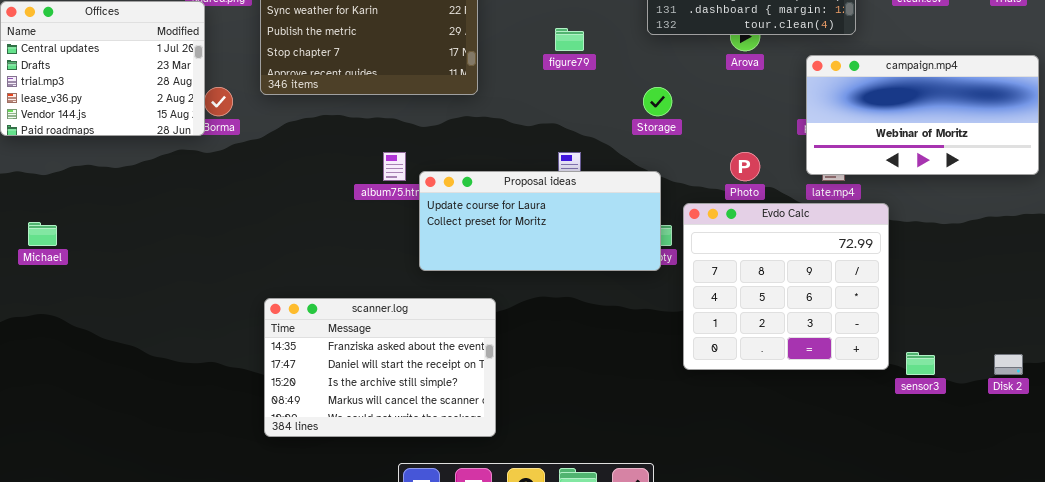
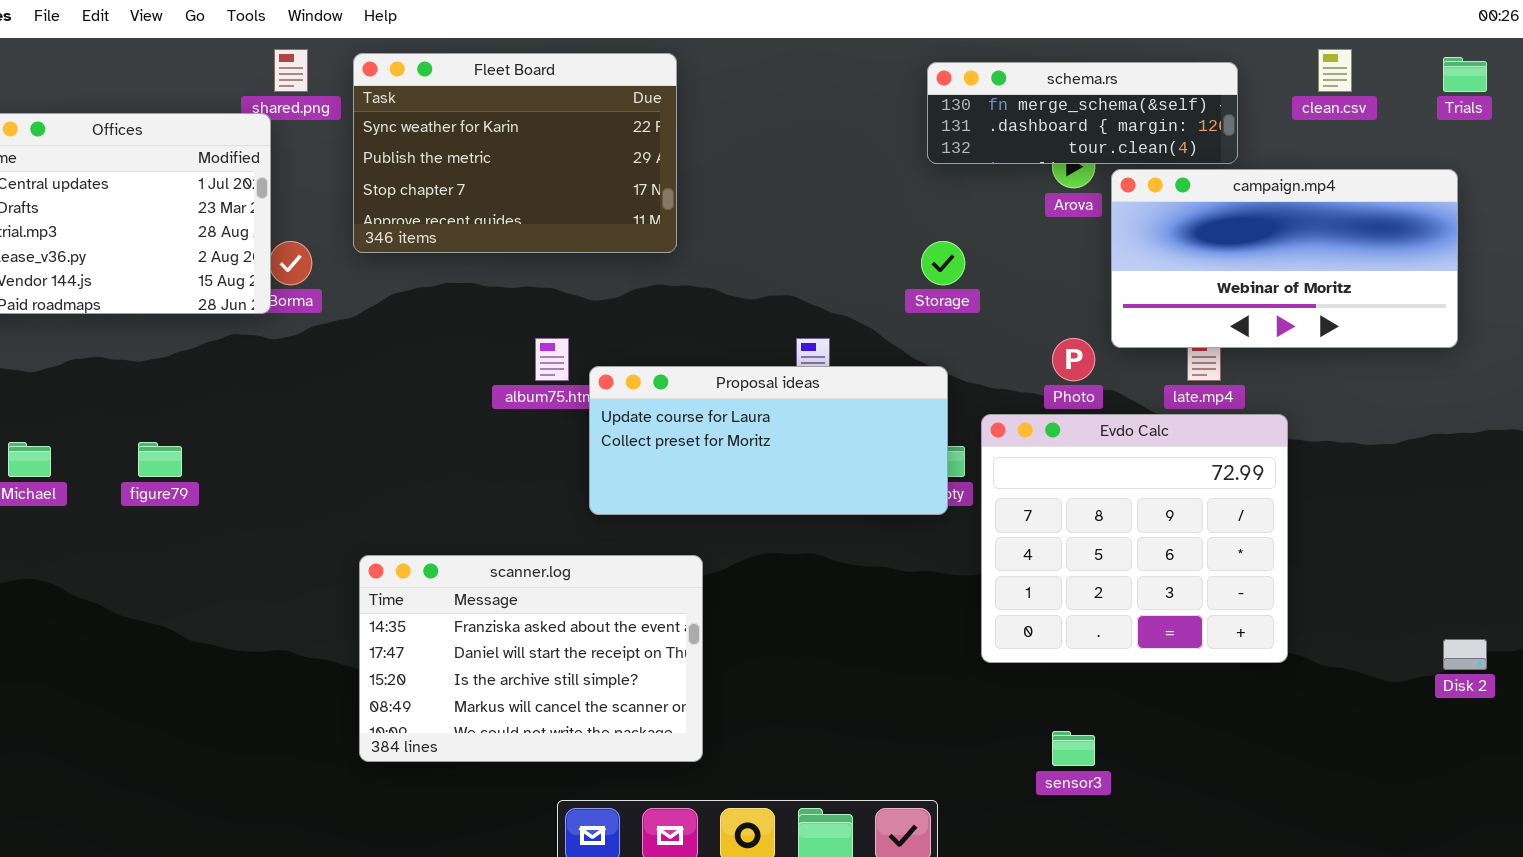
figure79: [555,28,584,51] -> [138,442,182,477], moved
campaign.mp4: [806,55,1039,175] -> [1111,169,1458,348], moved
sensor3: [906,352,935,375] -> [1052,731,1095,766], moved

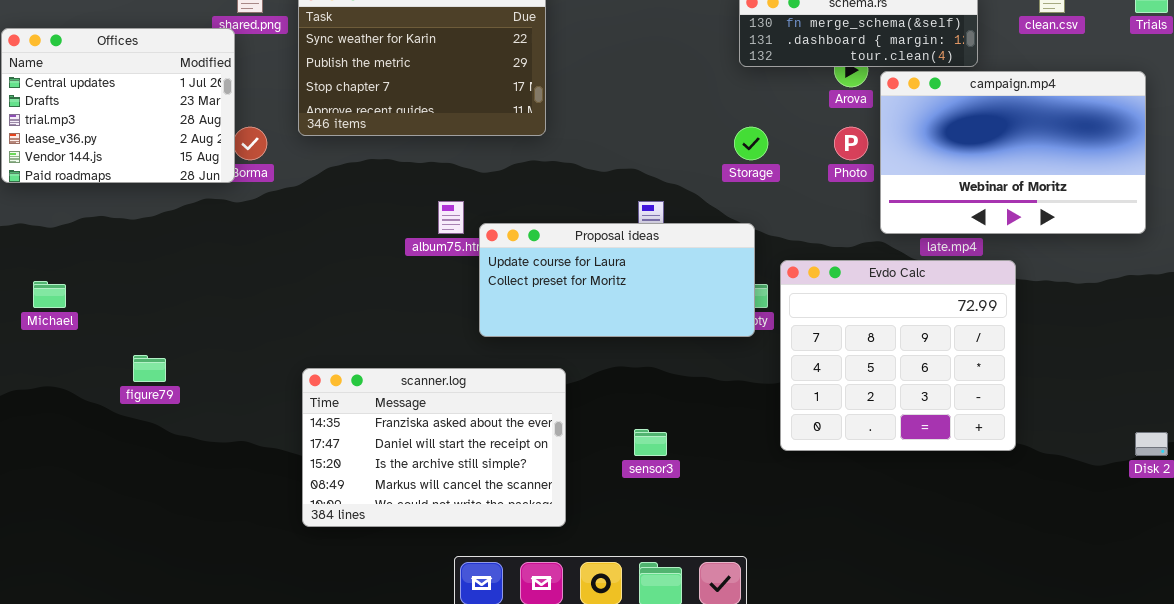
campaign.mp4: [1111,169,1458,348] -> [880,71,1146,234], resized
Photo: [1052,338,1095,381] -> [834,127,868,160], moved
figure79: [138,442,182,477] -> [133,355,166,382], moved
sensor3: [1052,731,1095,766] -> [634,429,667,456], moved

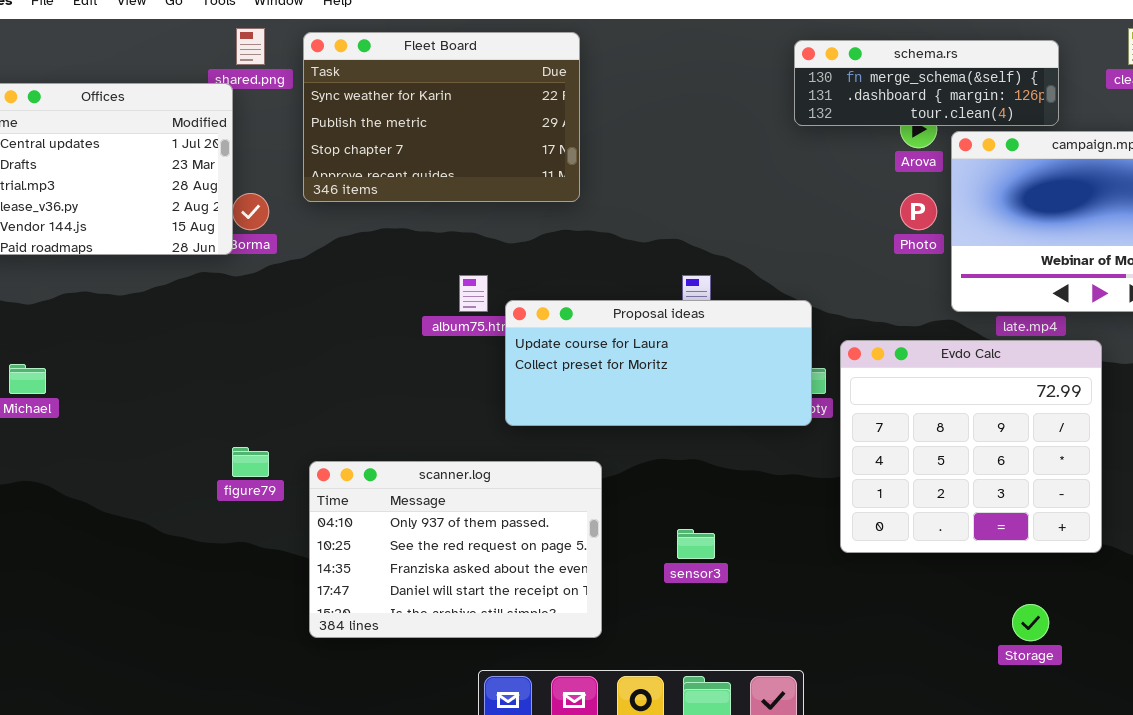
Storage: [734,127,768,160] -> [1012,604,1049,641], moved
figure79: [133,355,166,382] -> [232,447,269,477], moved
scanner.log: [302,368,566,527] -> [309,461,602,638], scrolled up 2 rows

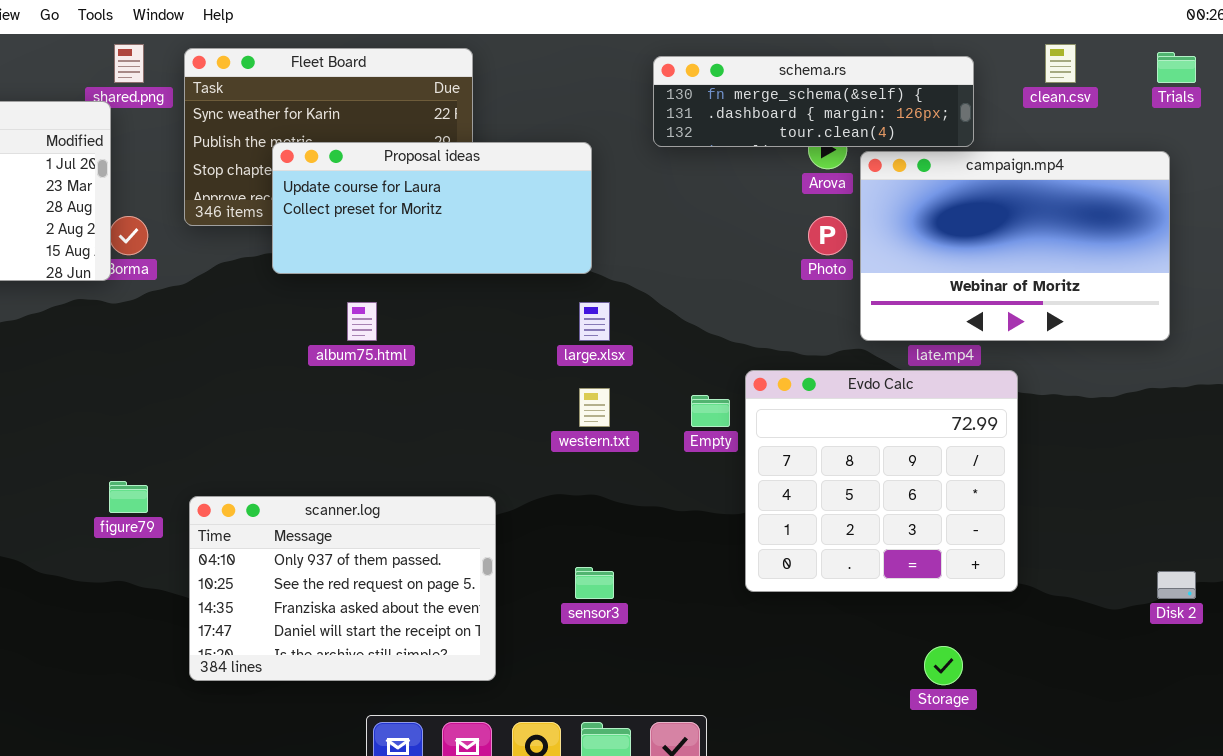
schema.rs: [794,40,1059,126] -> [653,56,974,147], resized
Proposal ideas: [505,300,812,426] -> [272,142,592,274], moved

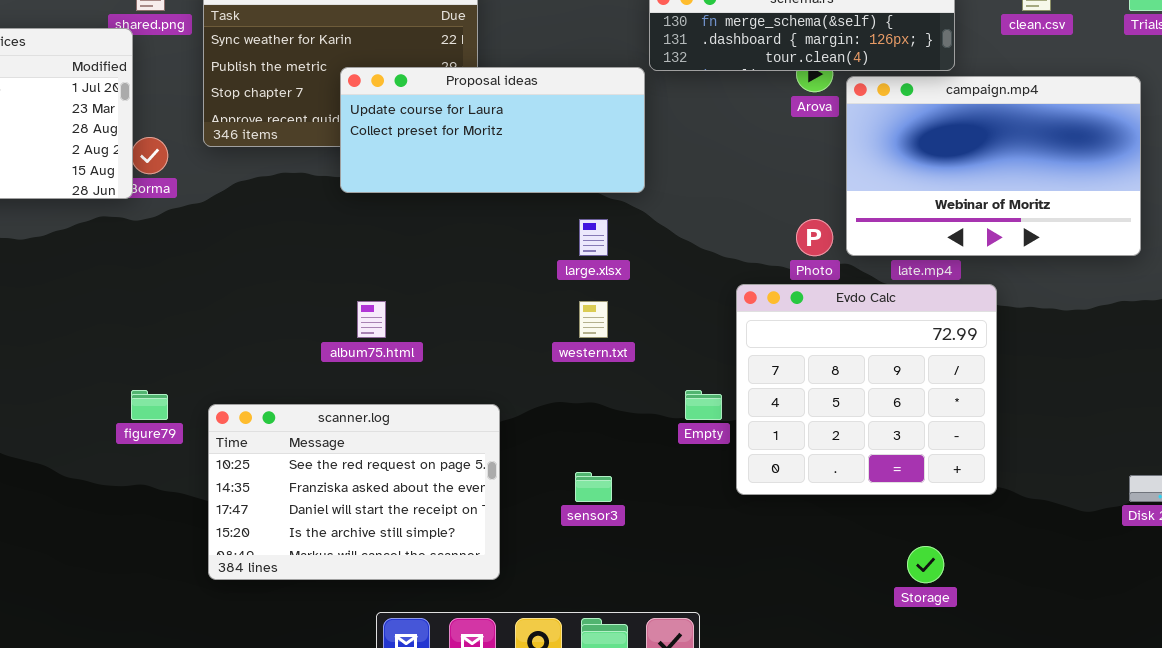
Proposal ideas: [272,142,592,274] -> [340,67,645,193], moved
Photo: [808,216,847,255] -> [796,219,833,256], moved
album75.html: [347,302,377,341] -> [357,301,386,338], moved
Empty: [691,395,730,427] -> [685,390,722,420], moved
scanner.log: [189,496,496,681] -> [208,404,500,580], scrolled down 1 row

